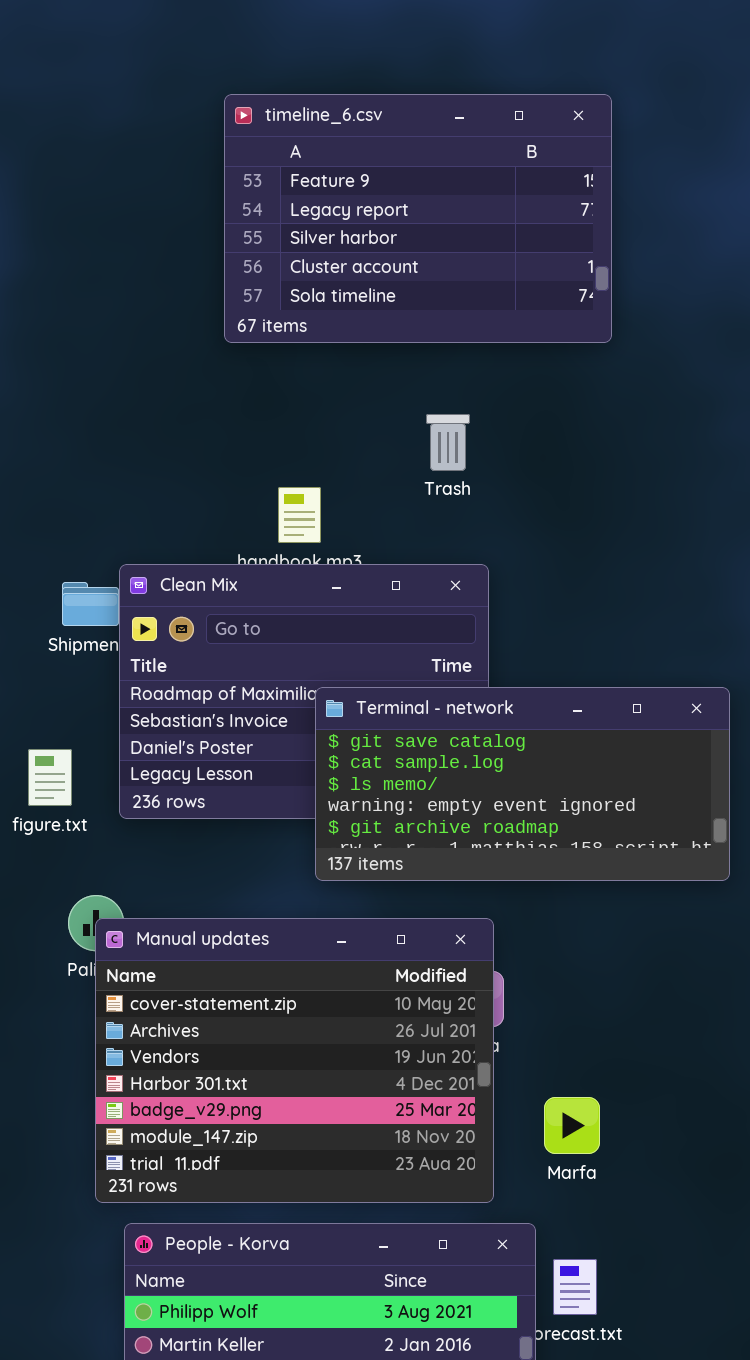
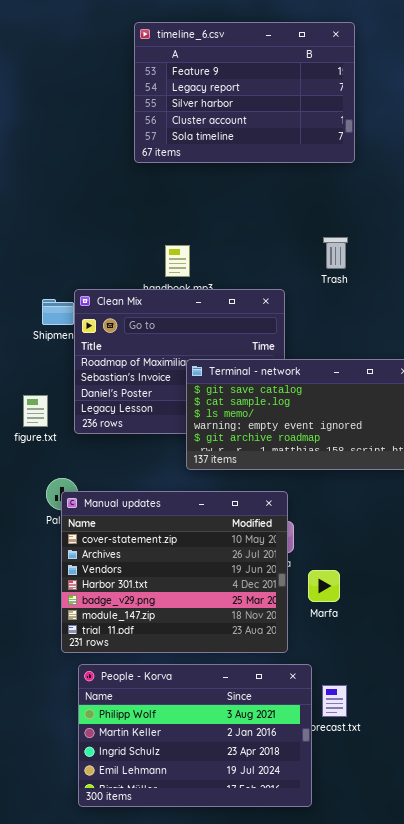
Trash: [426,414,470,471] -> [323,237,348,269], moved
Marfa: [544,1097,600,1154] -> [308,570,340,602], moved

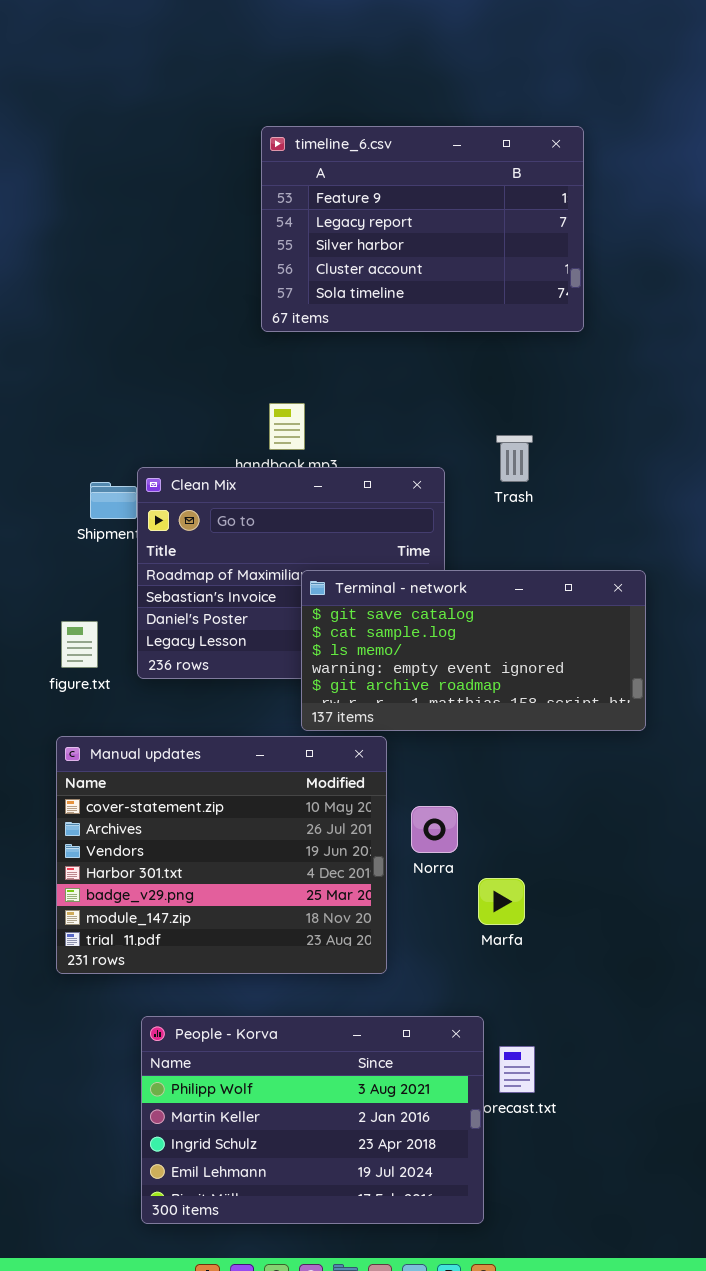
timeline_6.csv: [134,22,355,163] -> [261,126,584,332], moved
Trash: [323,237,348,269] -> [496,435,533,482], moved
Manual updates: [61,491,288,653] -> [56,736,387,974], moved

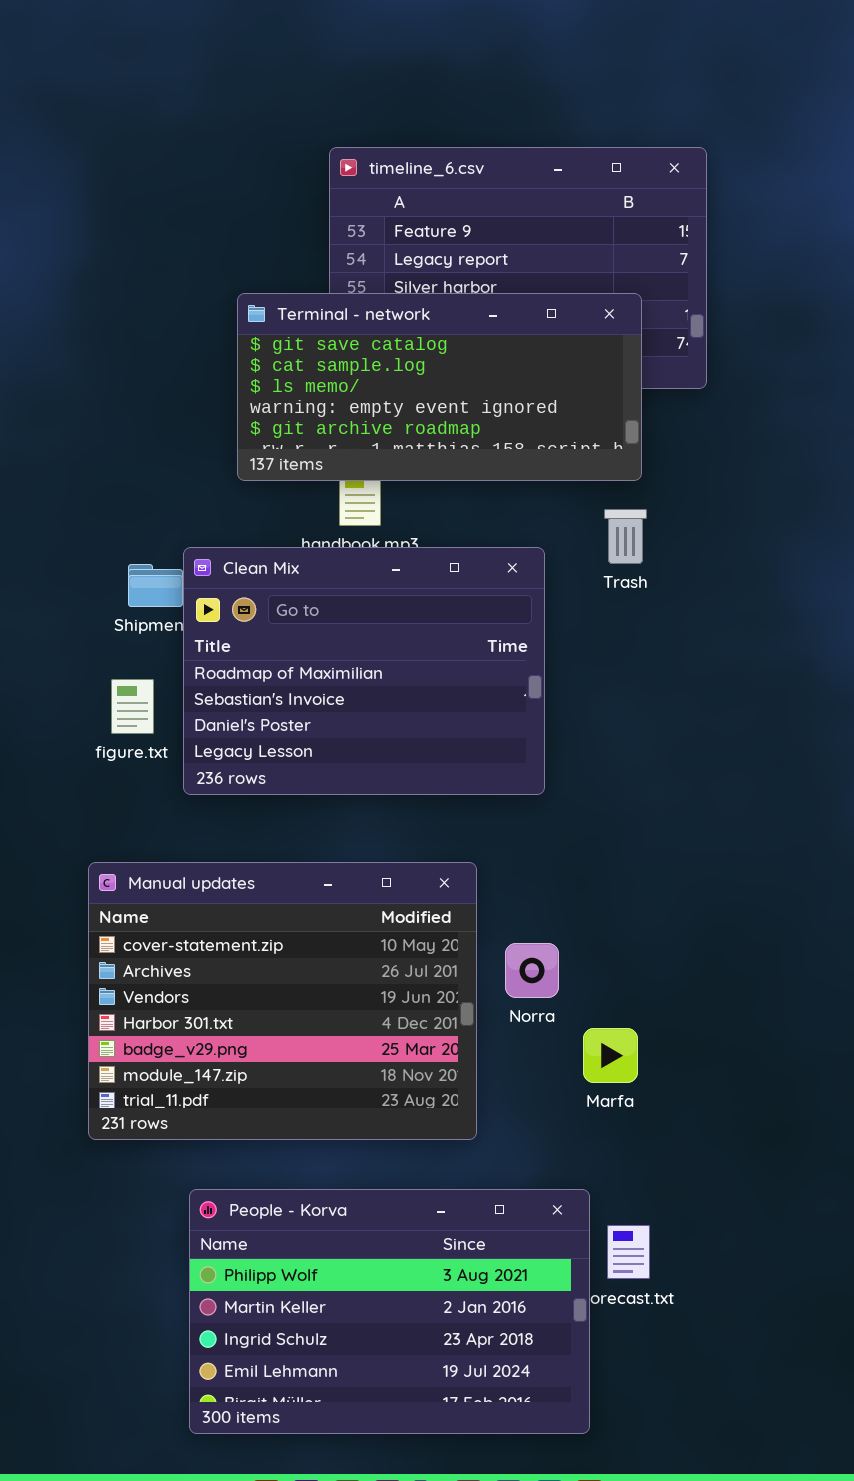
Terminal - network: [301,570,646,731] -> [237,293,642,481], moved
figure.txt: [61,621,98,668] -> [111,679,154,734], moved

